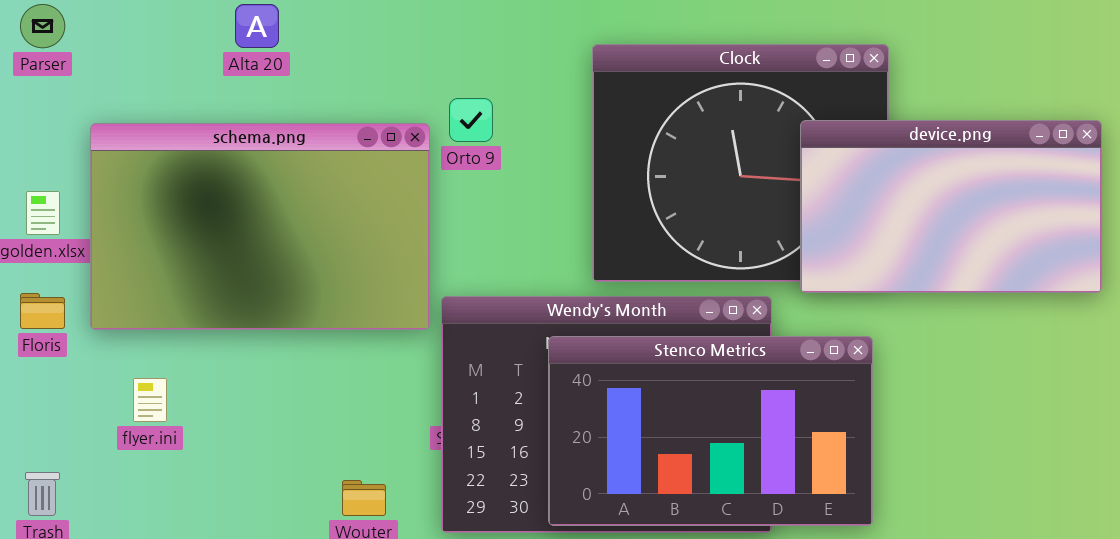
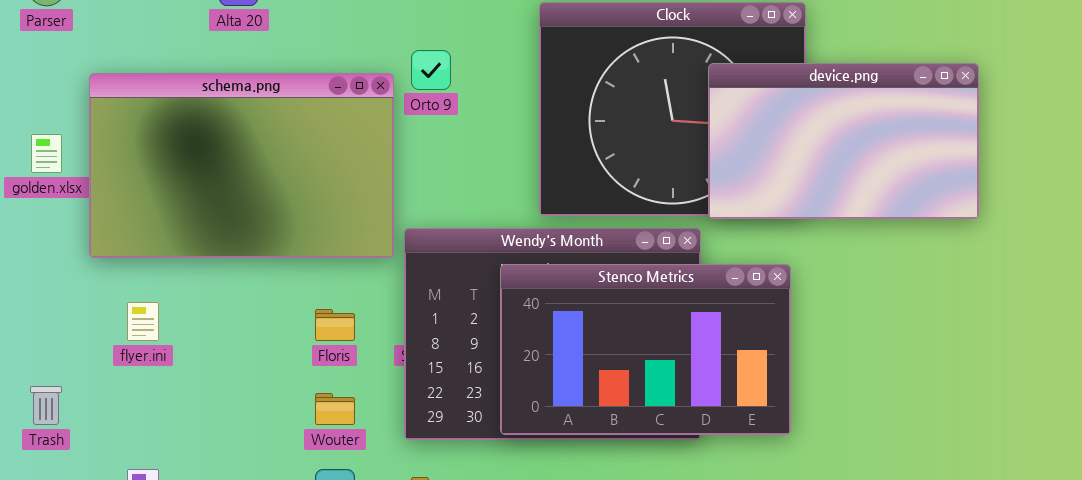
device.png: [800,120,1102,293] -> [708,63,979,219], moved
Floris: [20,293,65,329] -> [315,309,355,341], moved

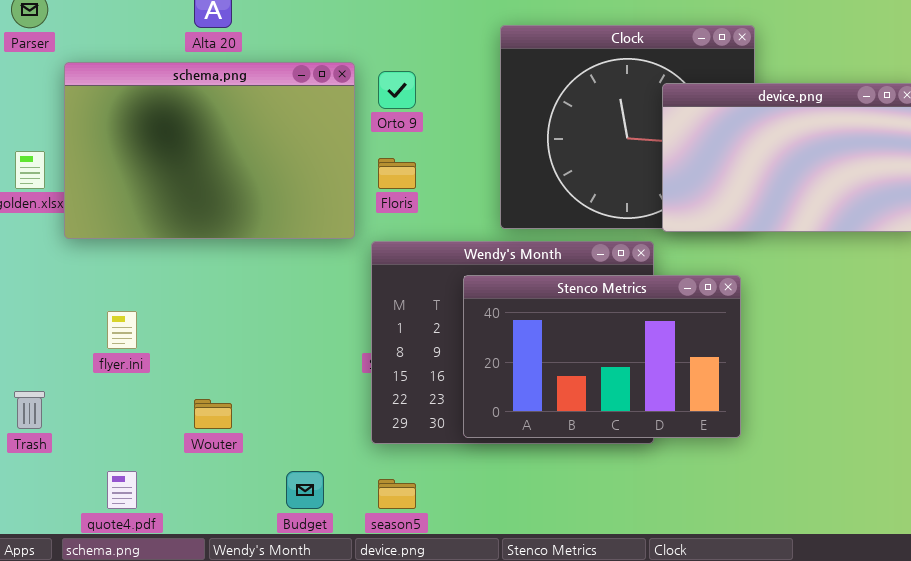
schema.png: [89,73,394,258] -> [64,62,355,239], moved
Floris: [315,309,355,341] -> [378,158,416,189], moved
Wouter: [315,393,355,425] -> [194,399,232,429], moved

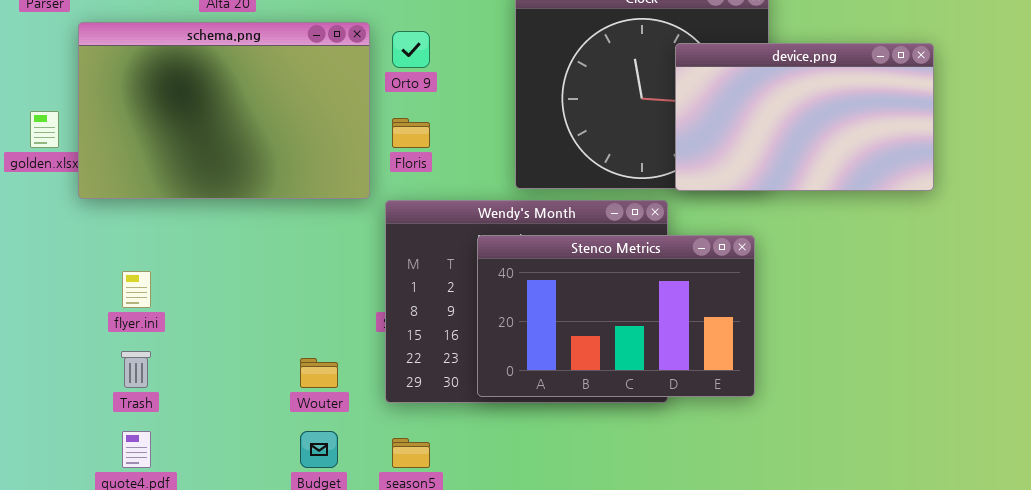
Trash: [14,391,45,429] -> [121,351,151,388], moved
Wouter: [194,399,232,429] -> [300,358,338,388], moved

